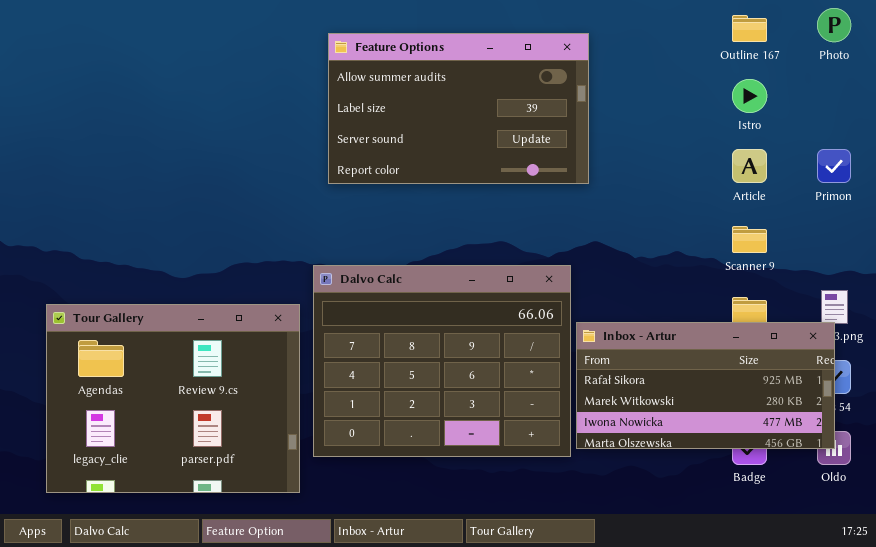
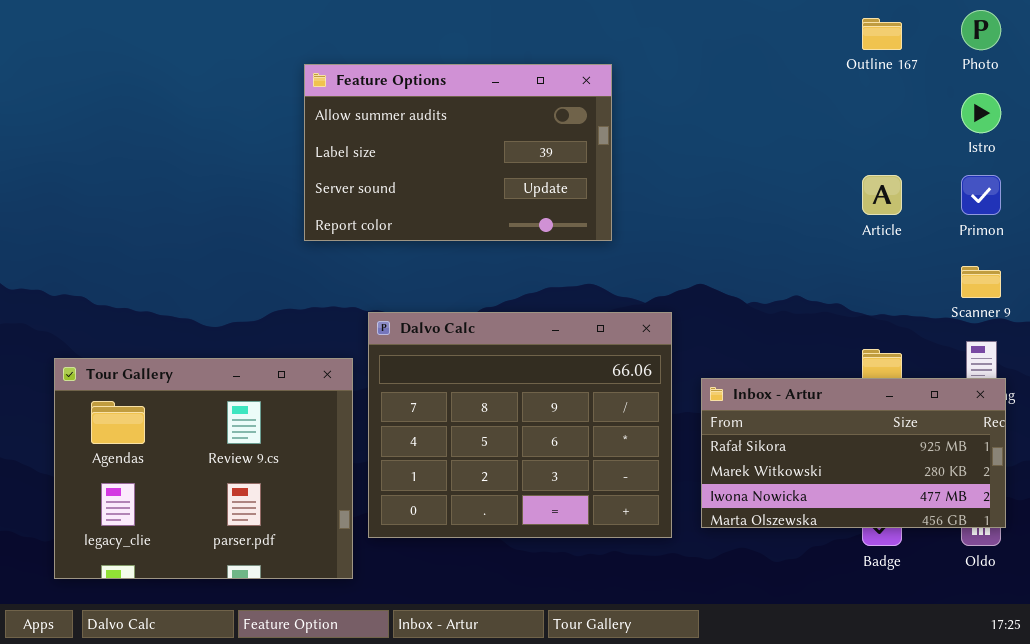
Feature Options: [328,33,589,184] -> [304,64,612,241], moved
Istro: [732,79,767,113] -> [961,93,1001,133], moved
Scanner 9: [732,226,767,253] -> [961,266,1001,298], moved
Inbox - Artur: [576,322,835,449] -> [701,378,1006,528], moved

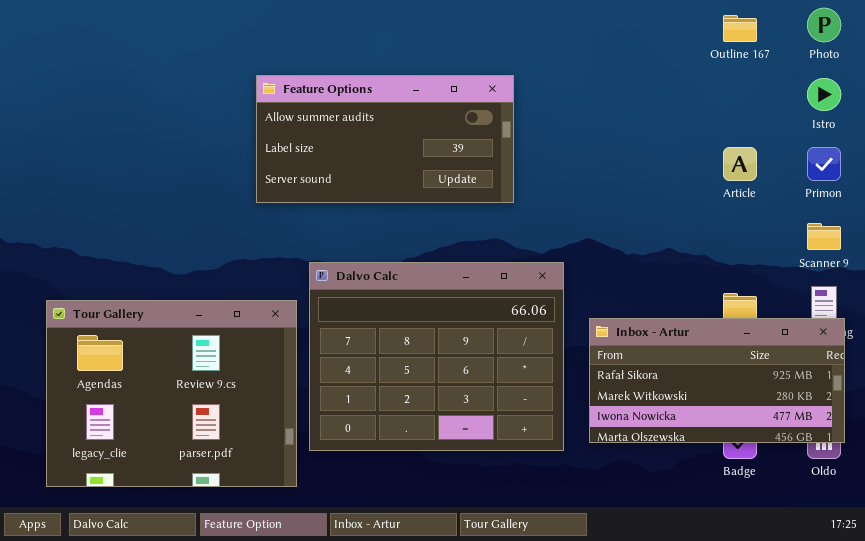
Feature Options: [304,64,612,241] -> [256,75,514,203], resized

